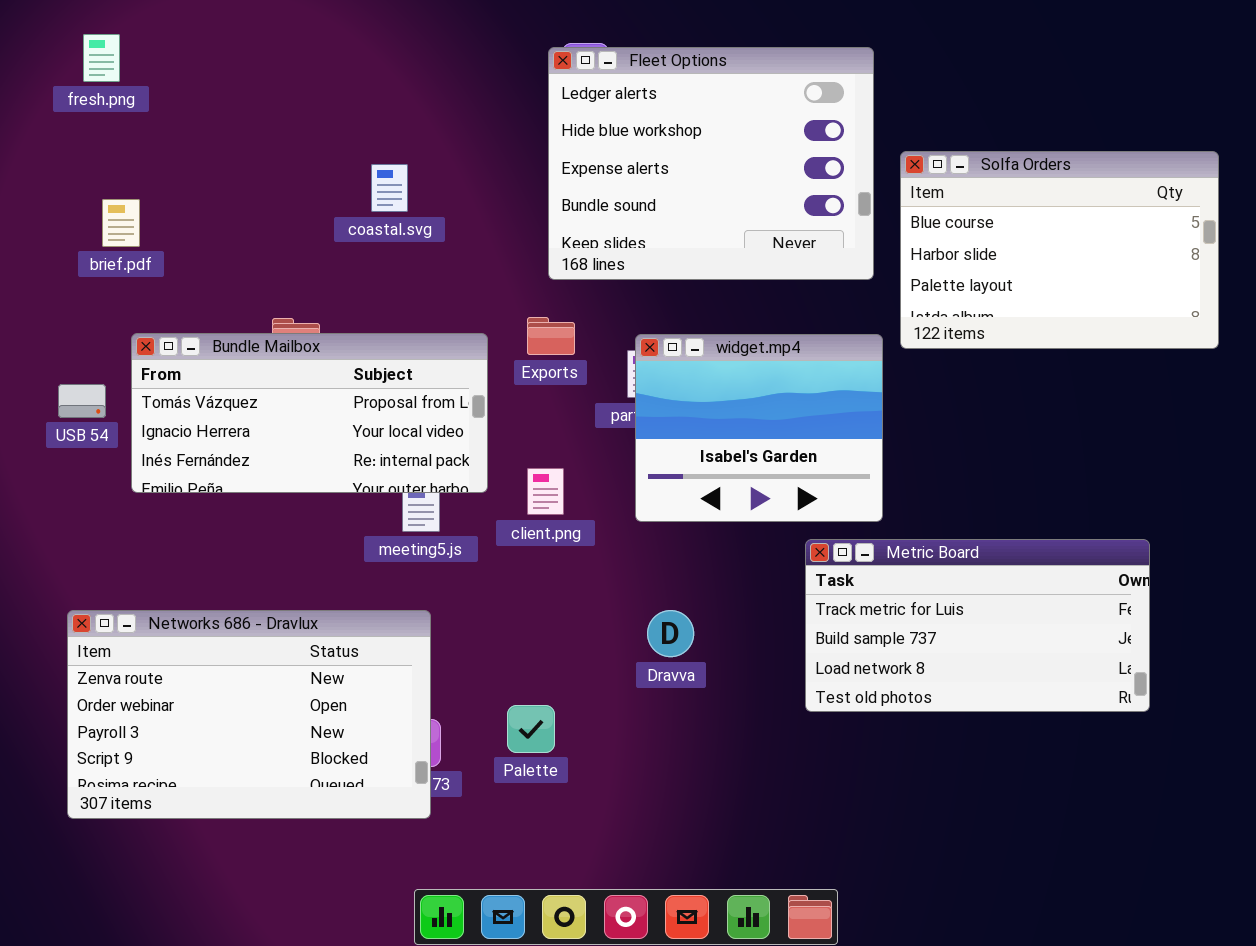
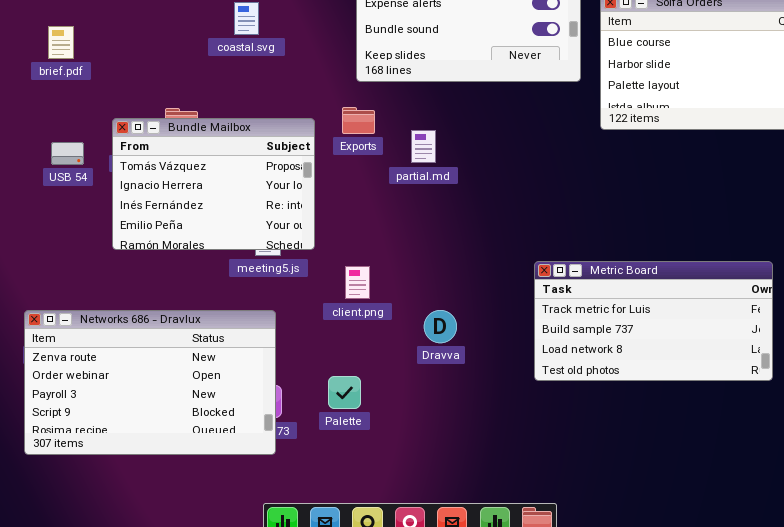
Bundle Mailbox: [131,333,488,493] -> [112,118,315,250], resized
widget.mp4: [635,334,883,522] -> none, closed
USB 54: [58,384,106,418] -> [51,142,84,165], moved
client.png: [527,468,564,515] -> [345,266,370,299], moved

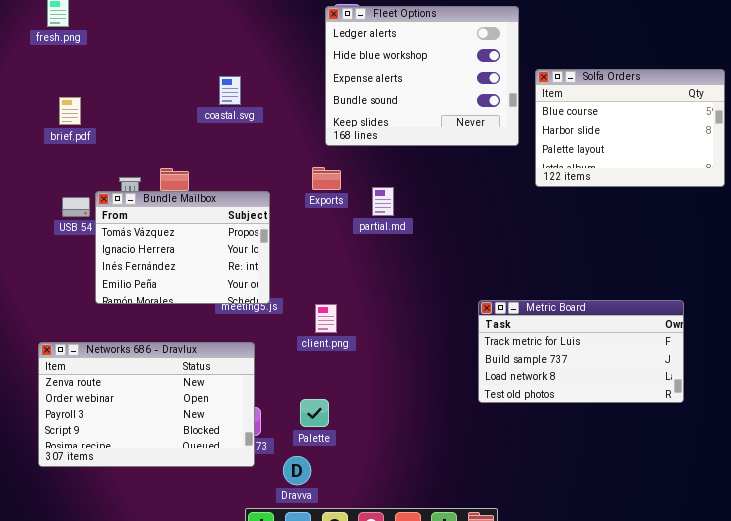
Bundle Mailbox: [112,118,315,250] -> [95,191,270,304], moved
Dravva: [424,310,457,343] -> [283,456,311,485], moved

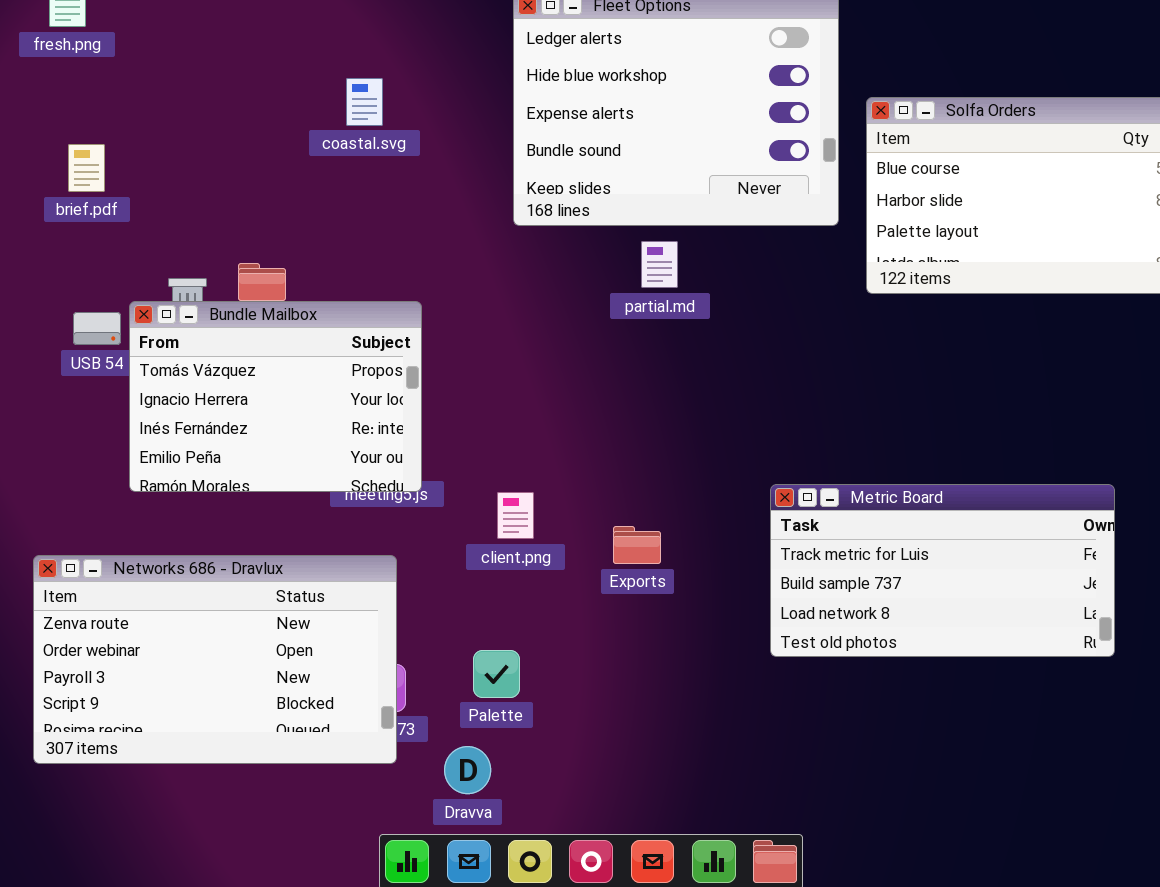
coastal.svg: [219,76,241,105] -> [346,78,383,126], moved
Exports: [312,167,341,190] -> [613,526,661,564], moved
partial.md: [372,187,394,216] -> [641,241,678,288], moved

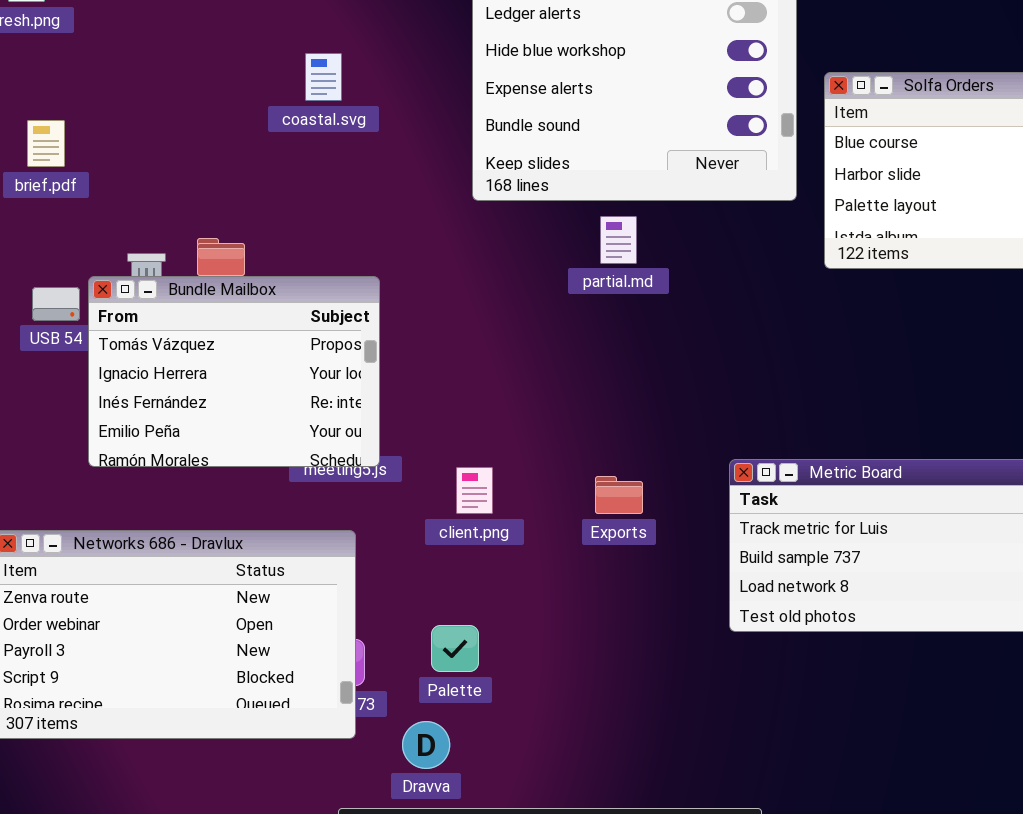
Exports: [613,526,661,564] -> [595,476,643,514], moved

